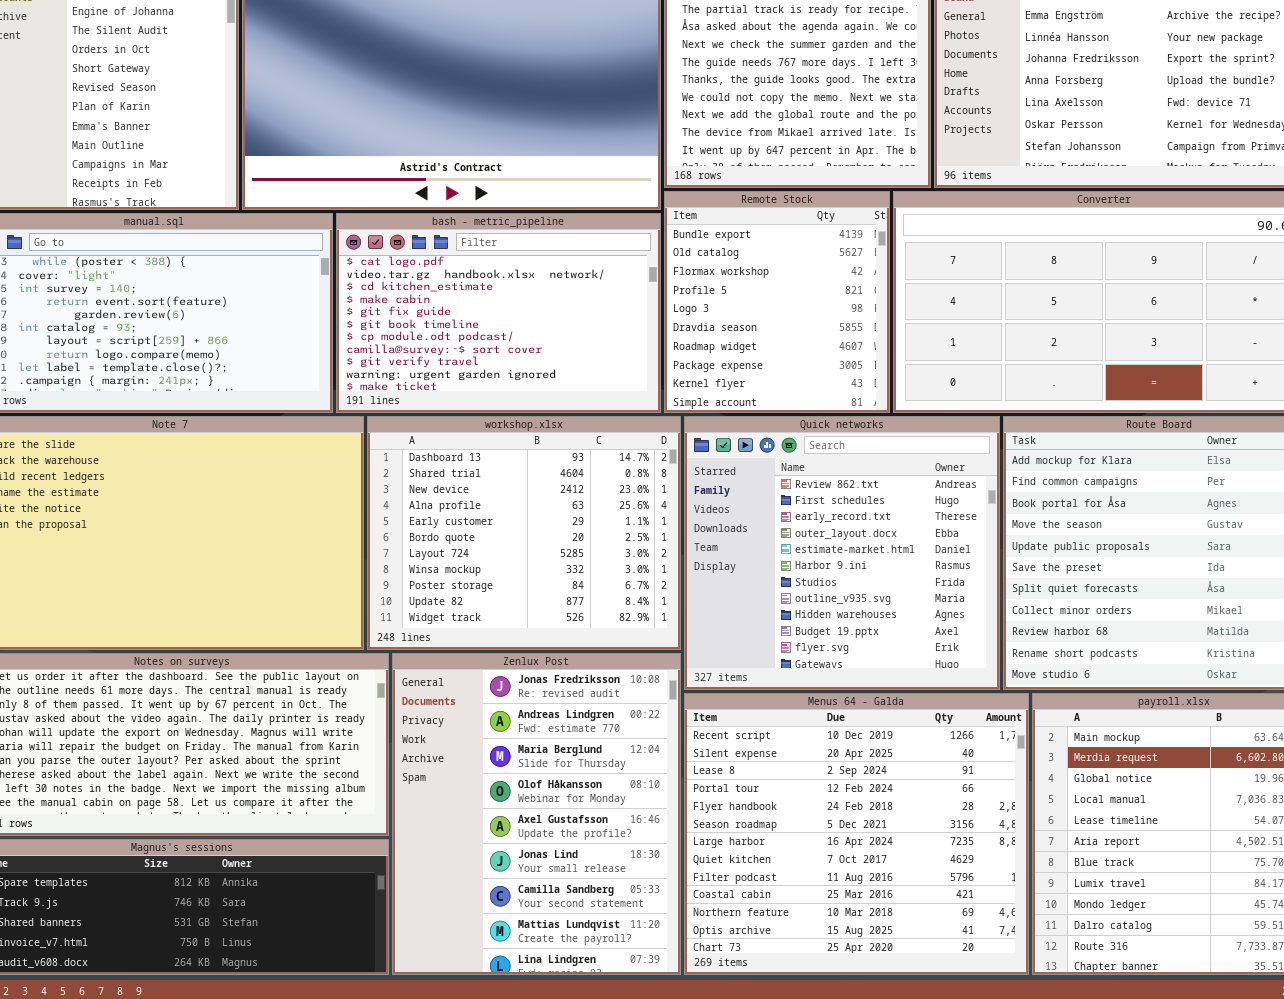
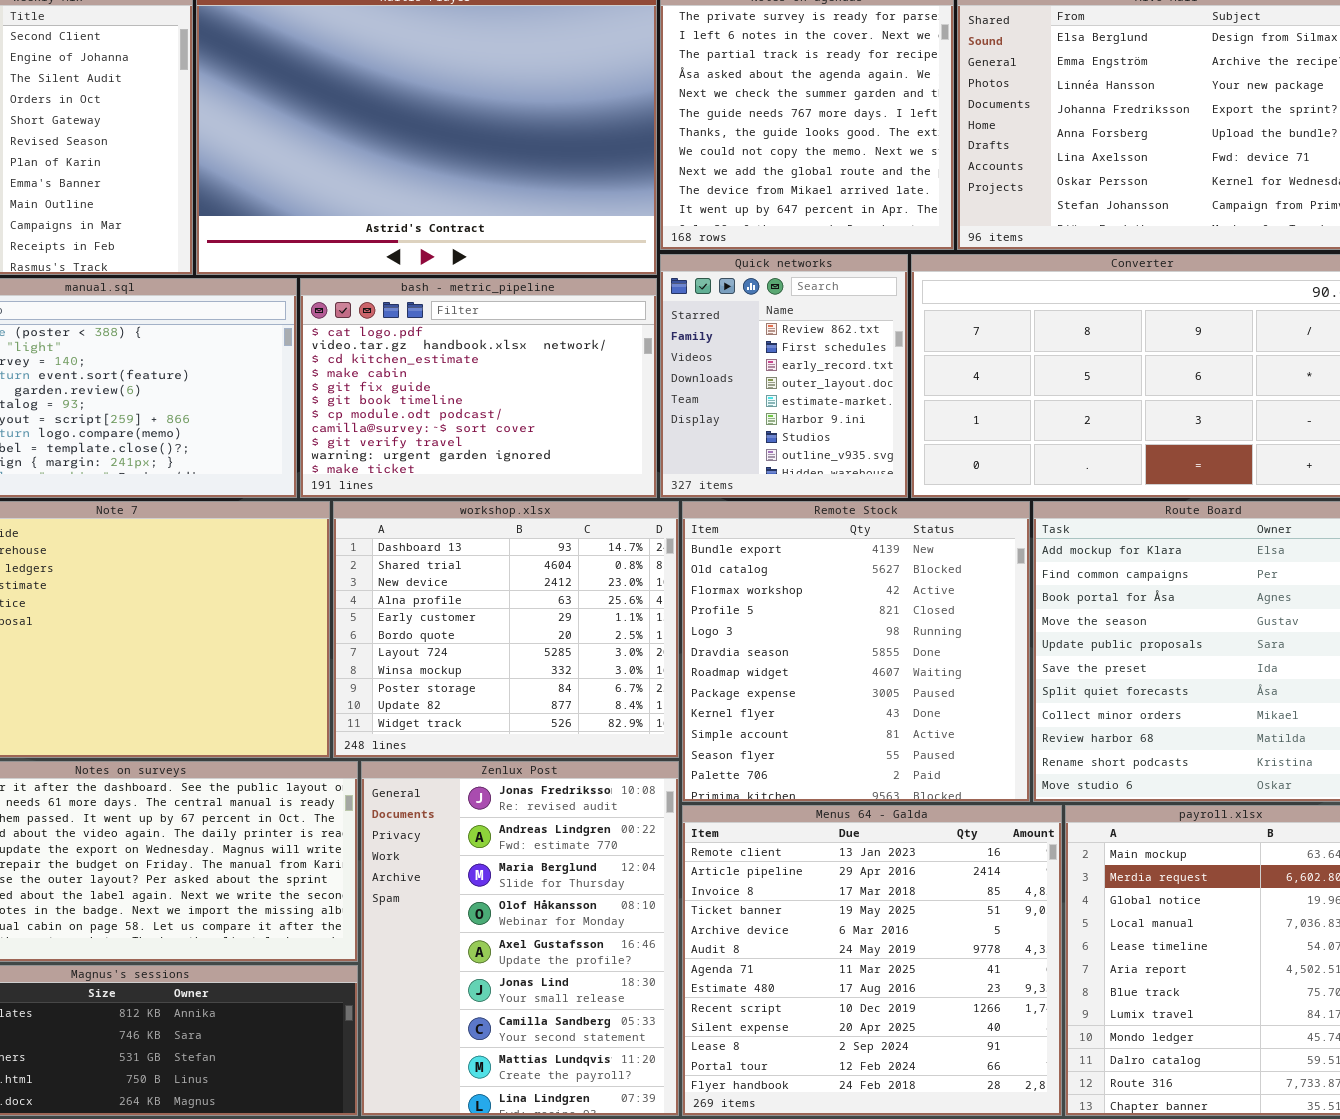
Remote Stock: [664,191,890,413] -> [682,501,1030,802], moved, resized
Quick networks: [684,416,1000,690] -> [660,254,908,498], moved, resized
Menus 64 - Galda: [684,693,1029,975] -> [682,805,1062,1116], scrolled up 8 rows

